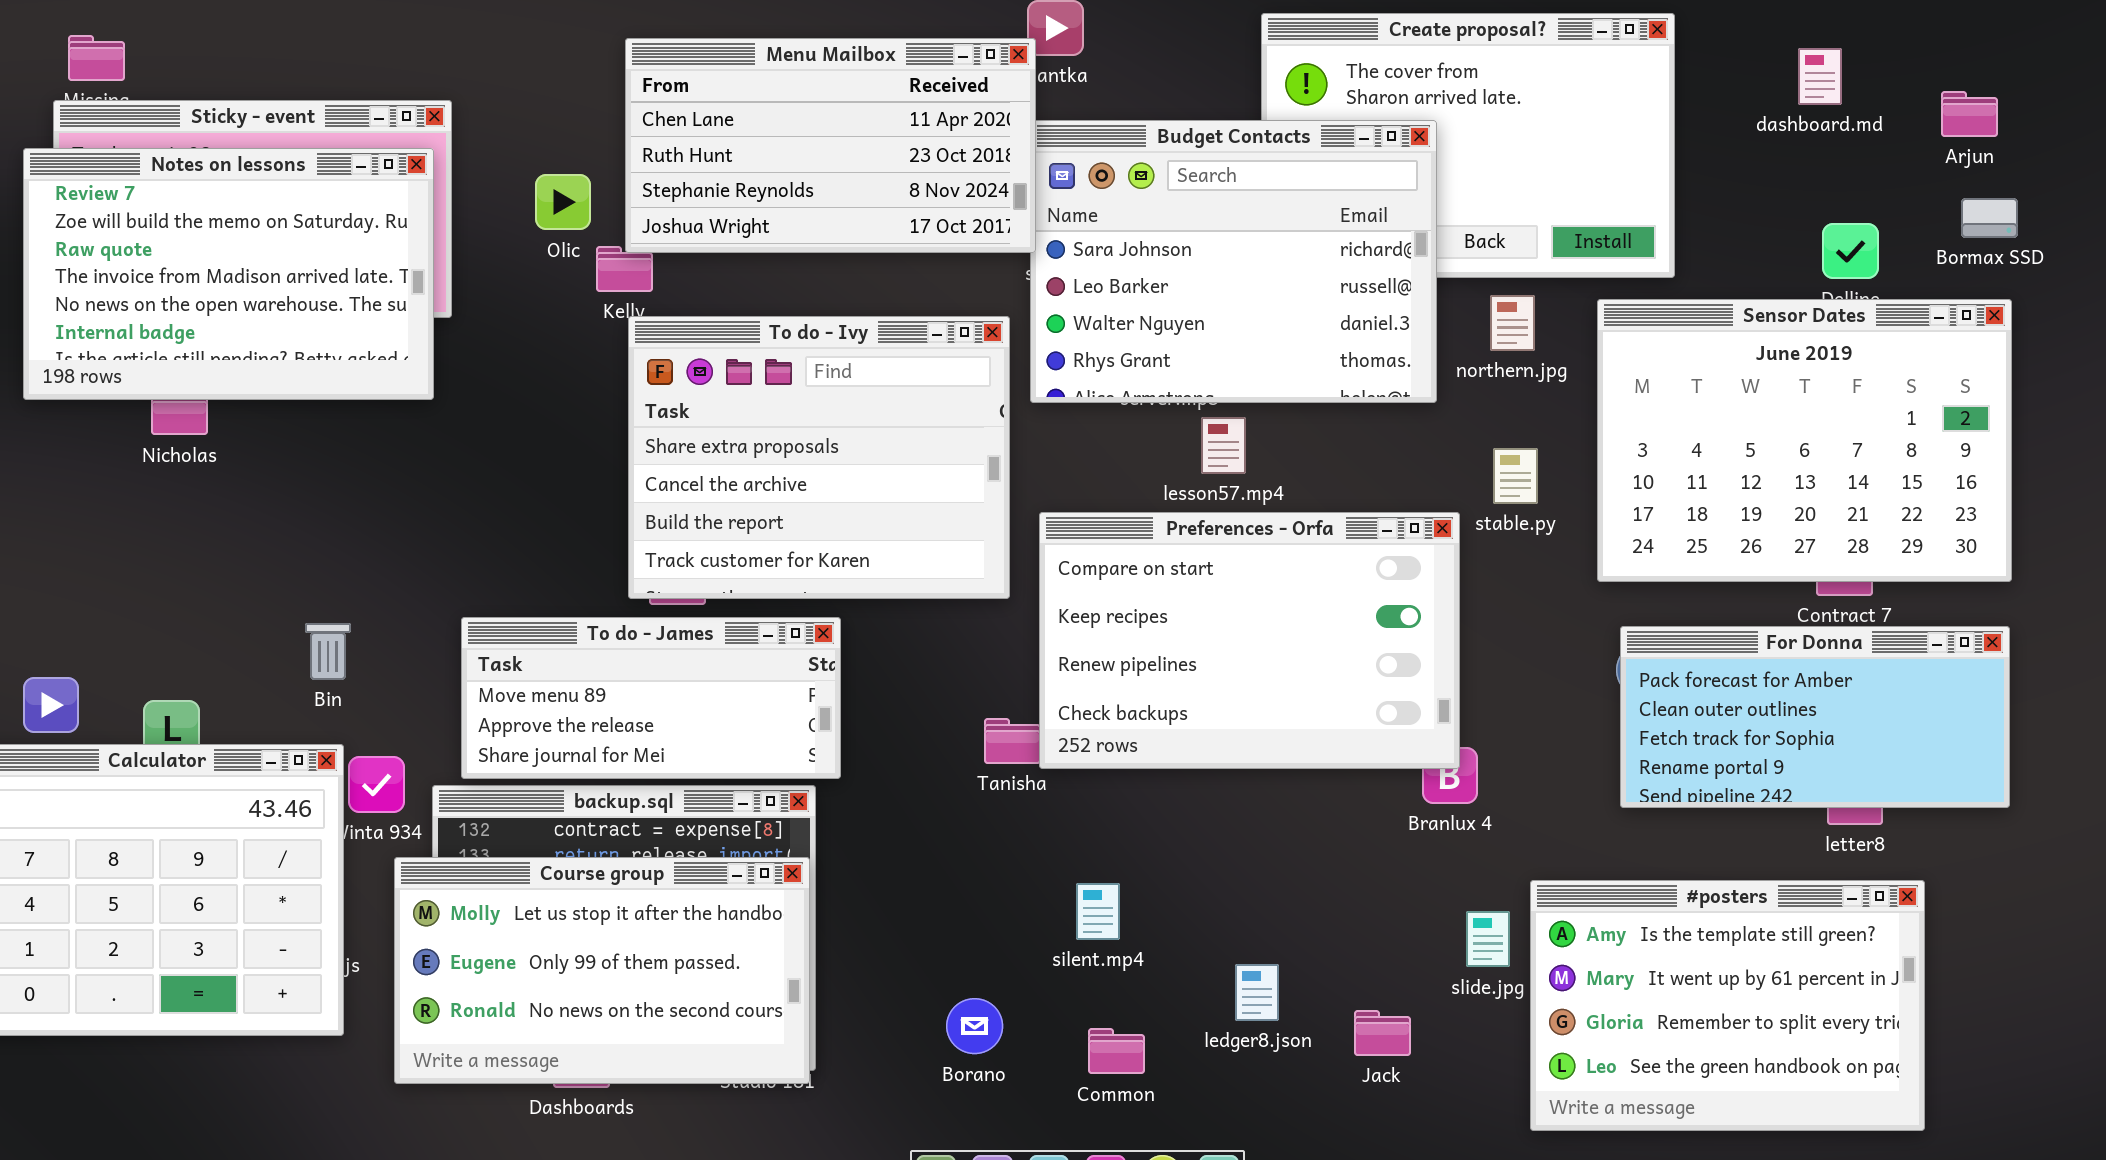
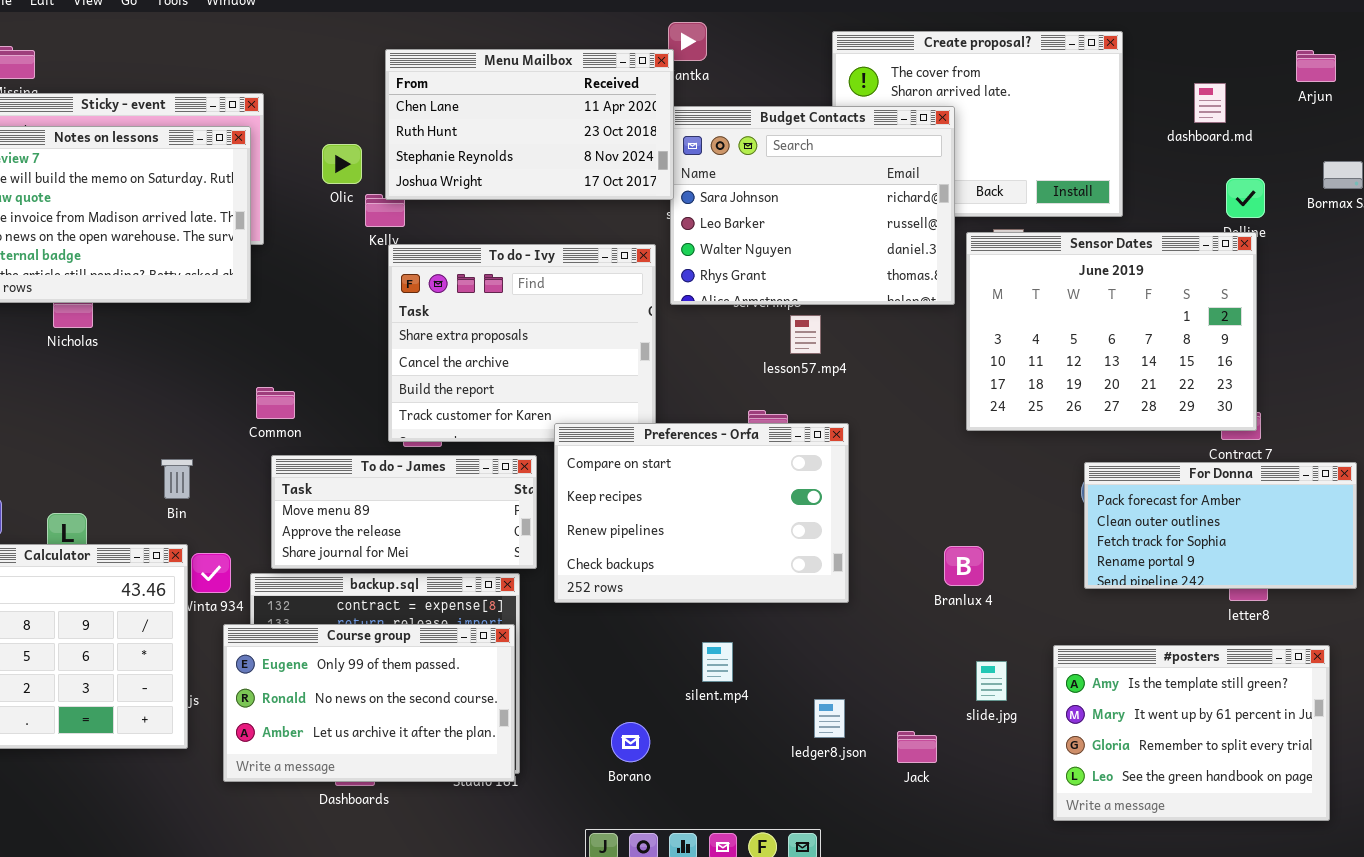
dashboard.md: [1798,48,1842,105] -> [1194,83,1226,123], moved
Arjun: [1941,91,1998,137] -> [1296,50,1336,82], moved
Sensor Dates: [1597,299,2012,582] -> [966,232,1257,431], moved
Preferences - Orfa: [1039,512,1460,769] -> [554,423,849,603], moved
Course group: [394,857,810,1084] -> [223,624,515,782], scrolled down 1 row
#posters: [1530,880,1925,1131] -> [1053,645,1330,821], moved
Common: [1088,1028,1145,1074] -> [256,387,295,419], moved

